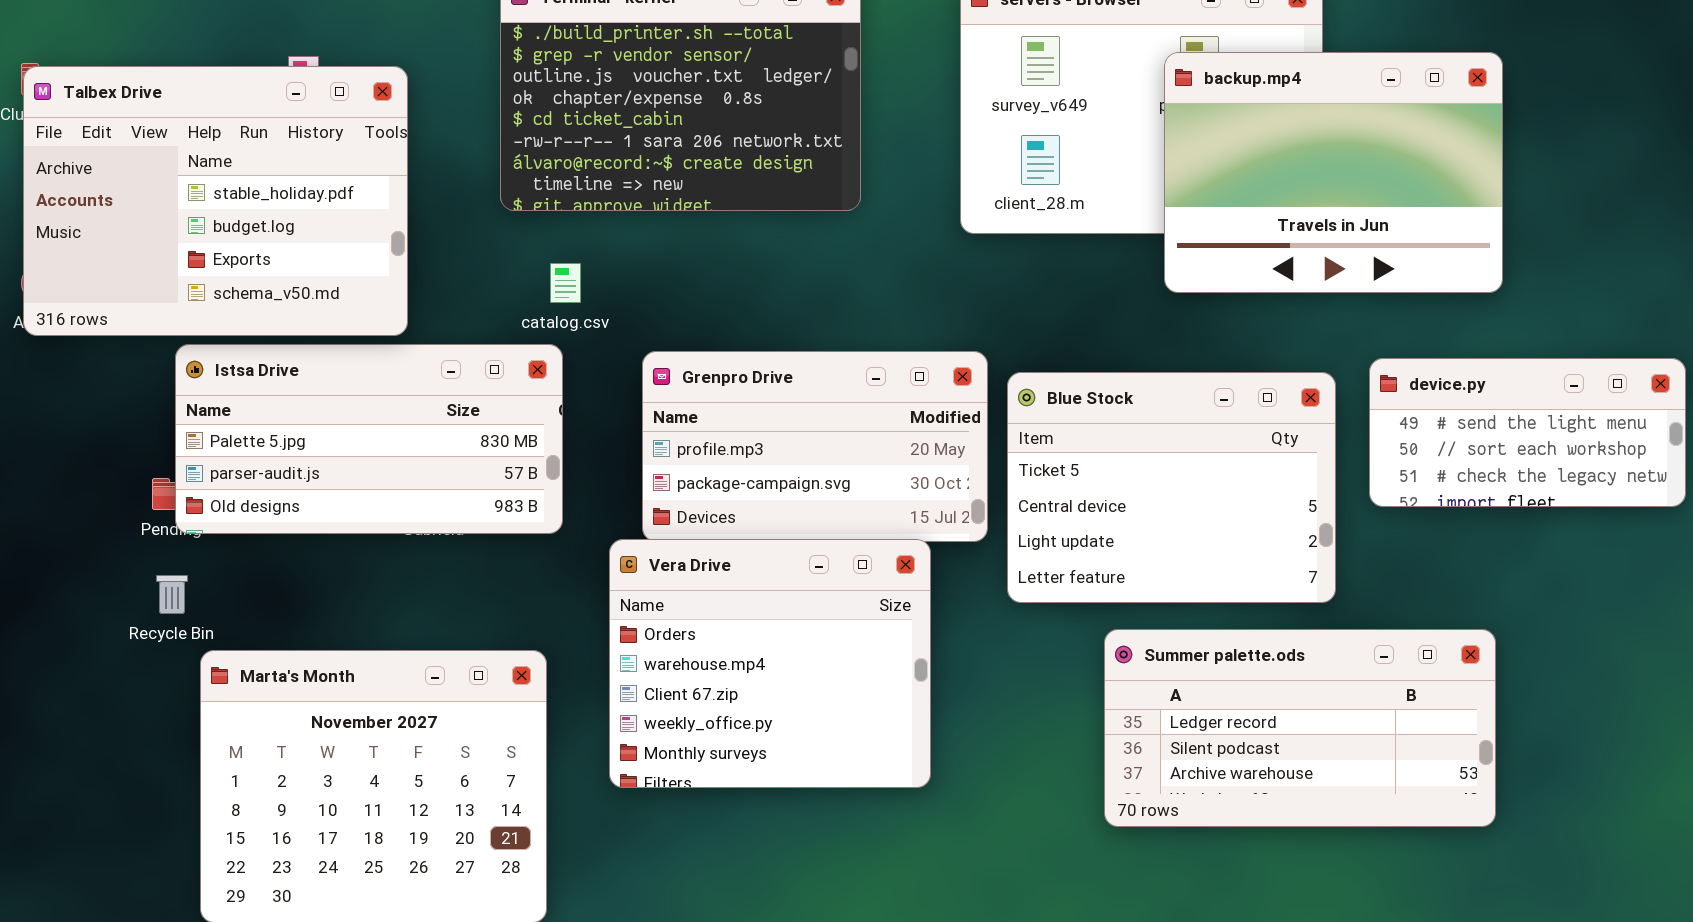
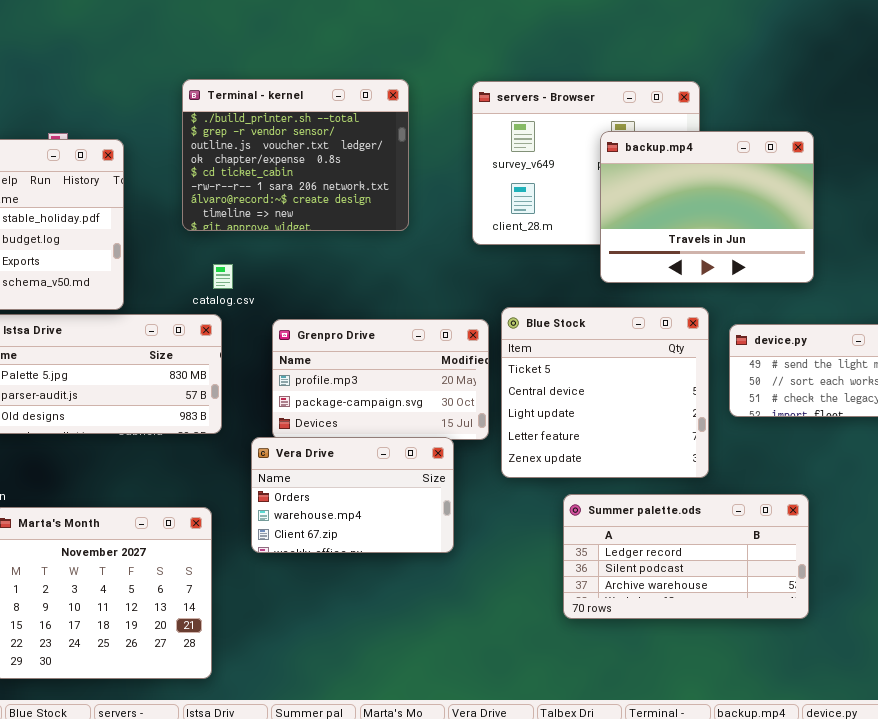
Blue Stock: [1007,372,1336,603] -> [501,307,709,478], resized
Vera Drive: [609,539,931,788] -> [251,437,454,553], resized

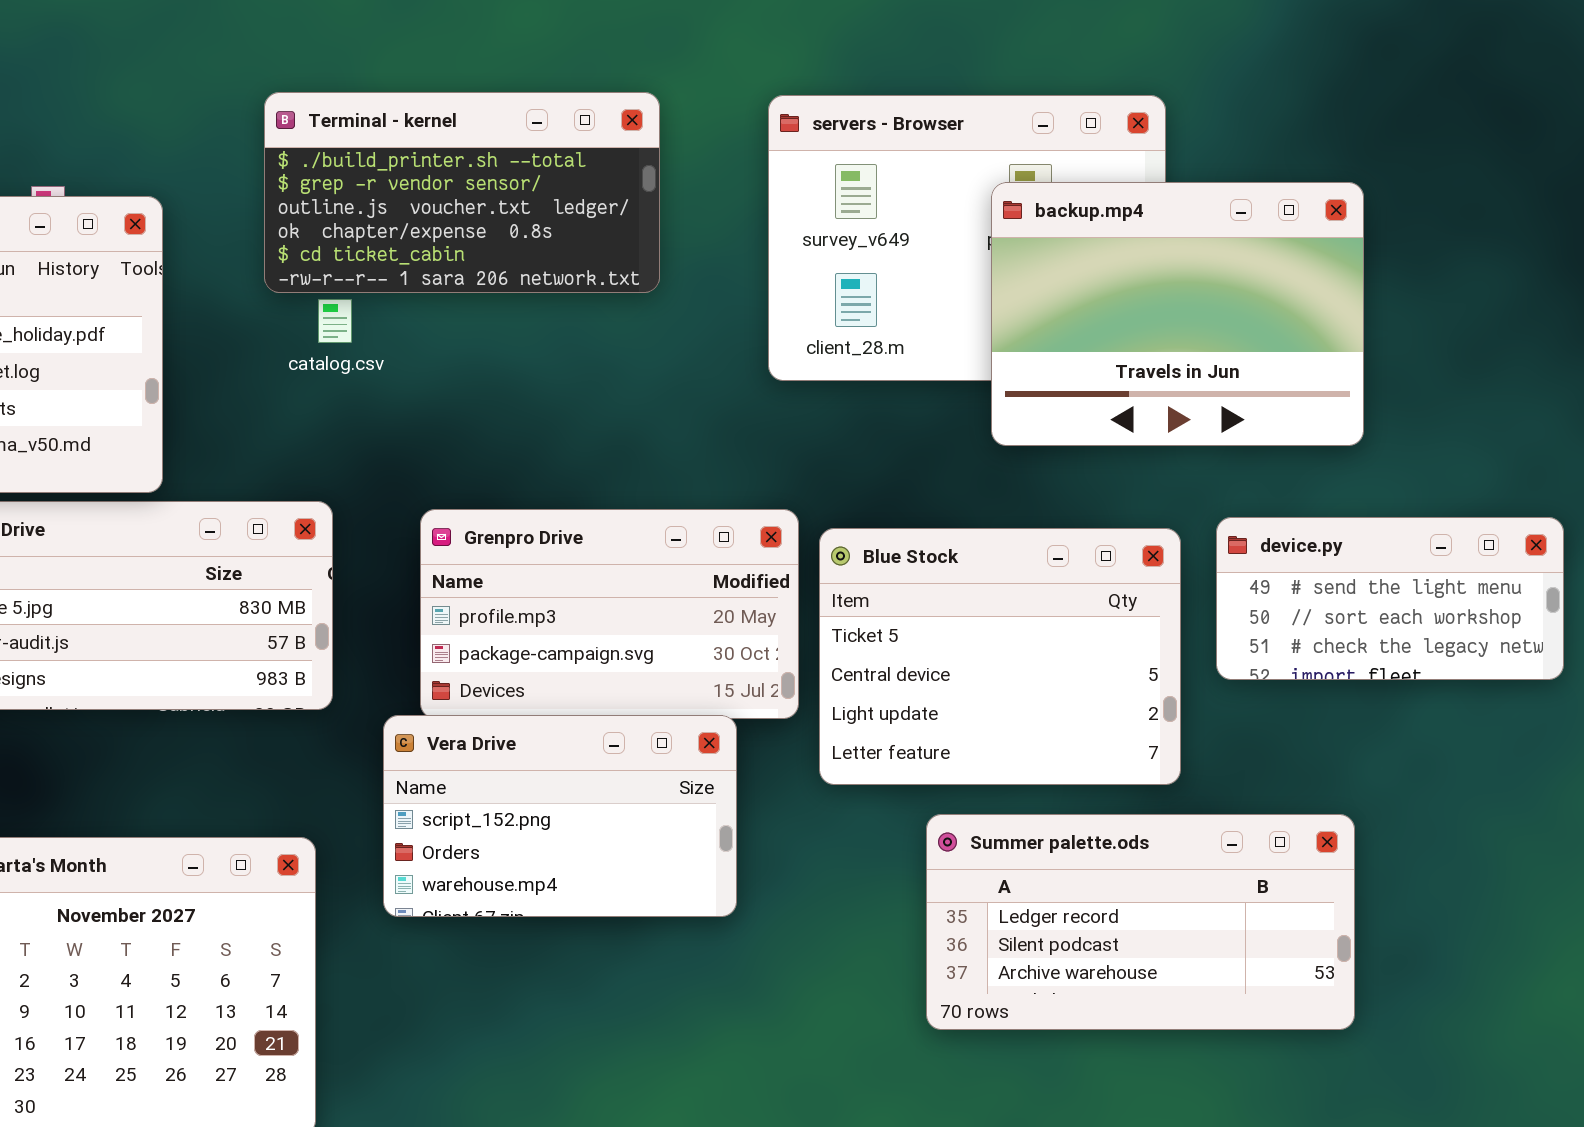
Terminal - kernel: [182,79,409,231] -> [264,92,660,293], resized
catalog.csv: [213,264,233,289] -> [318,299,352,343], moved
Blue Stock: [501,307,709,478] -> [819,528,1181,785], resized
Vera Drive: [251,437,454,553] -> [383,715,737,917], scrolled up 1 row

